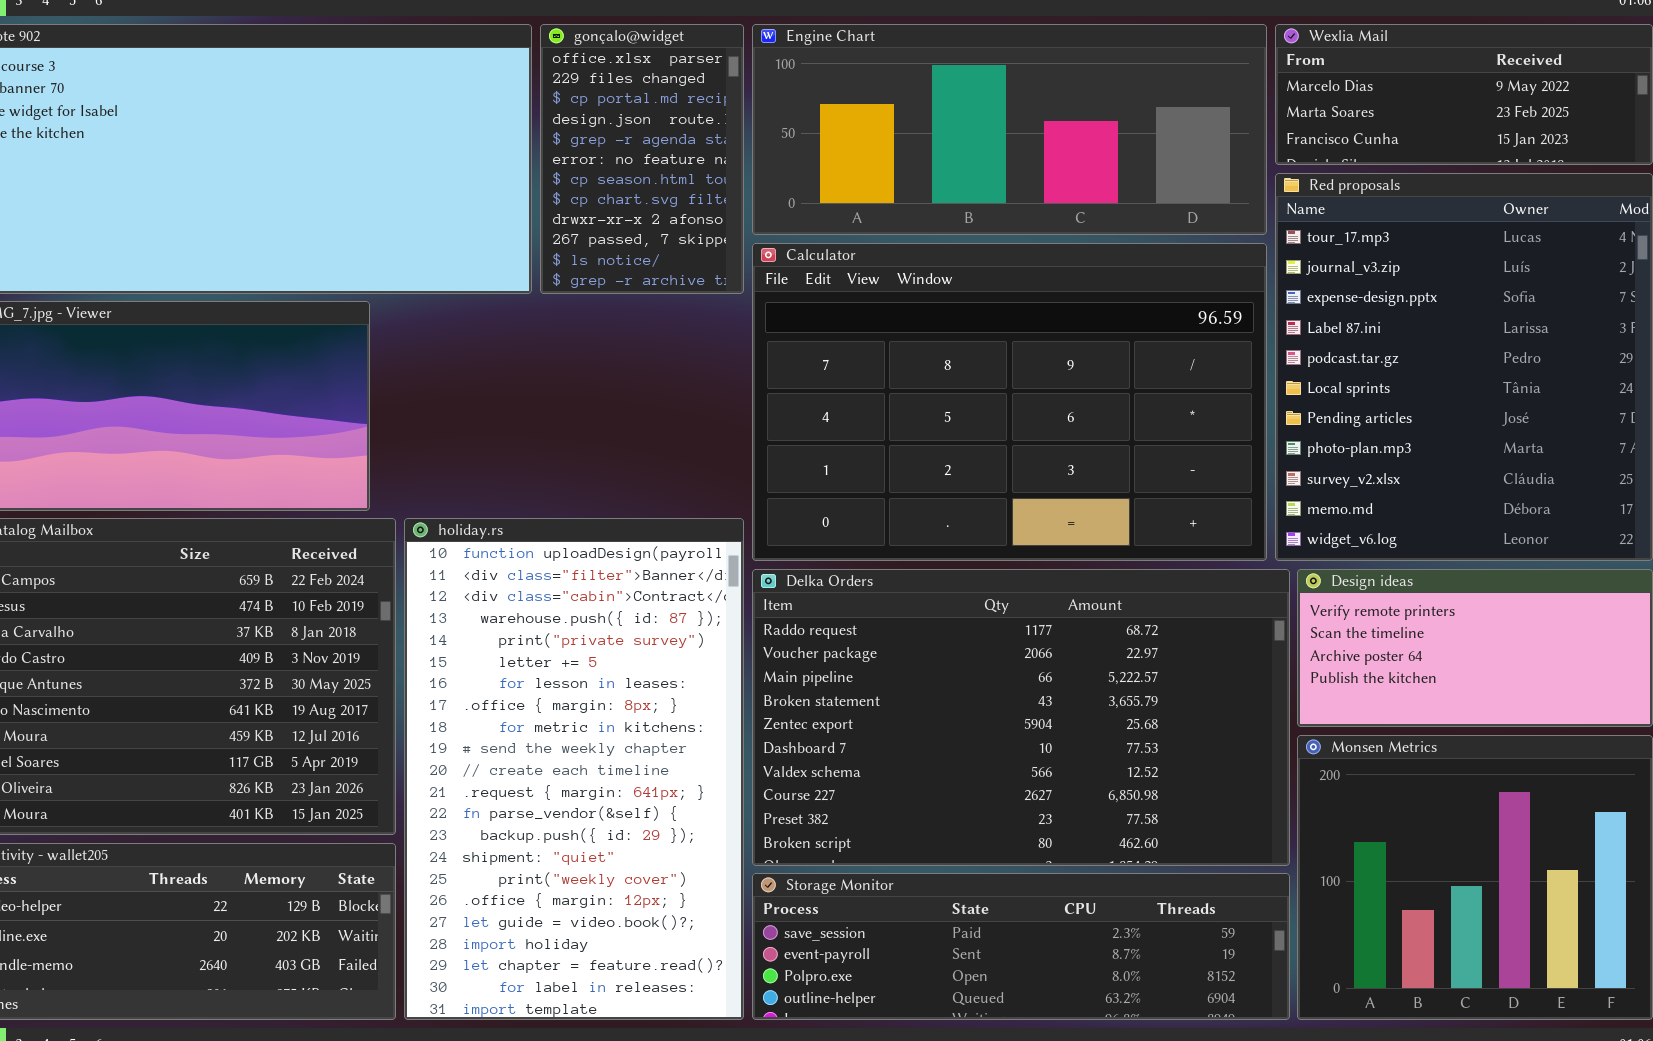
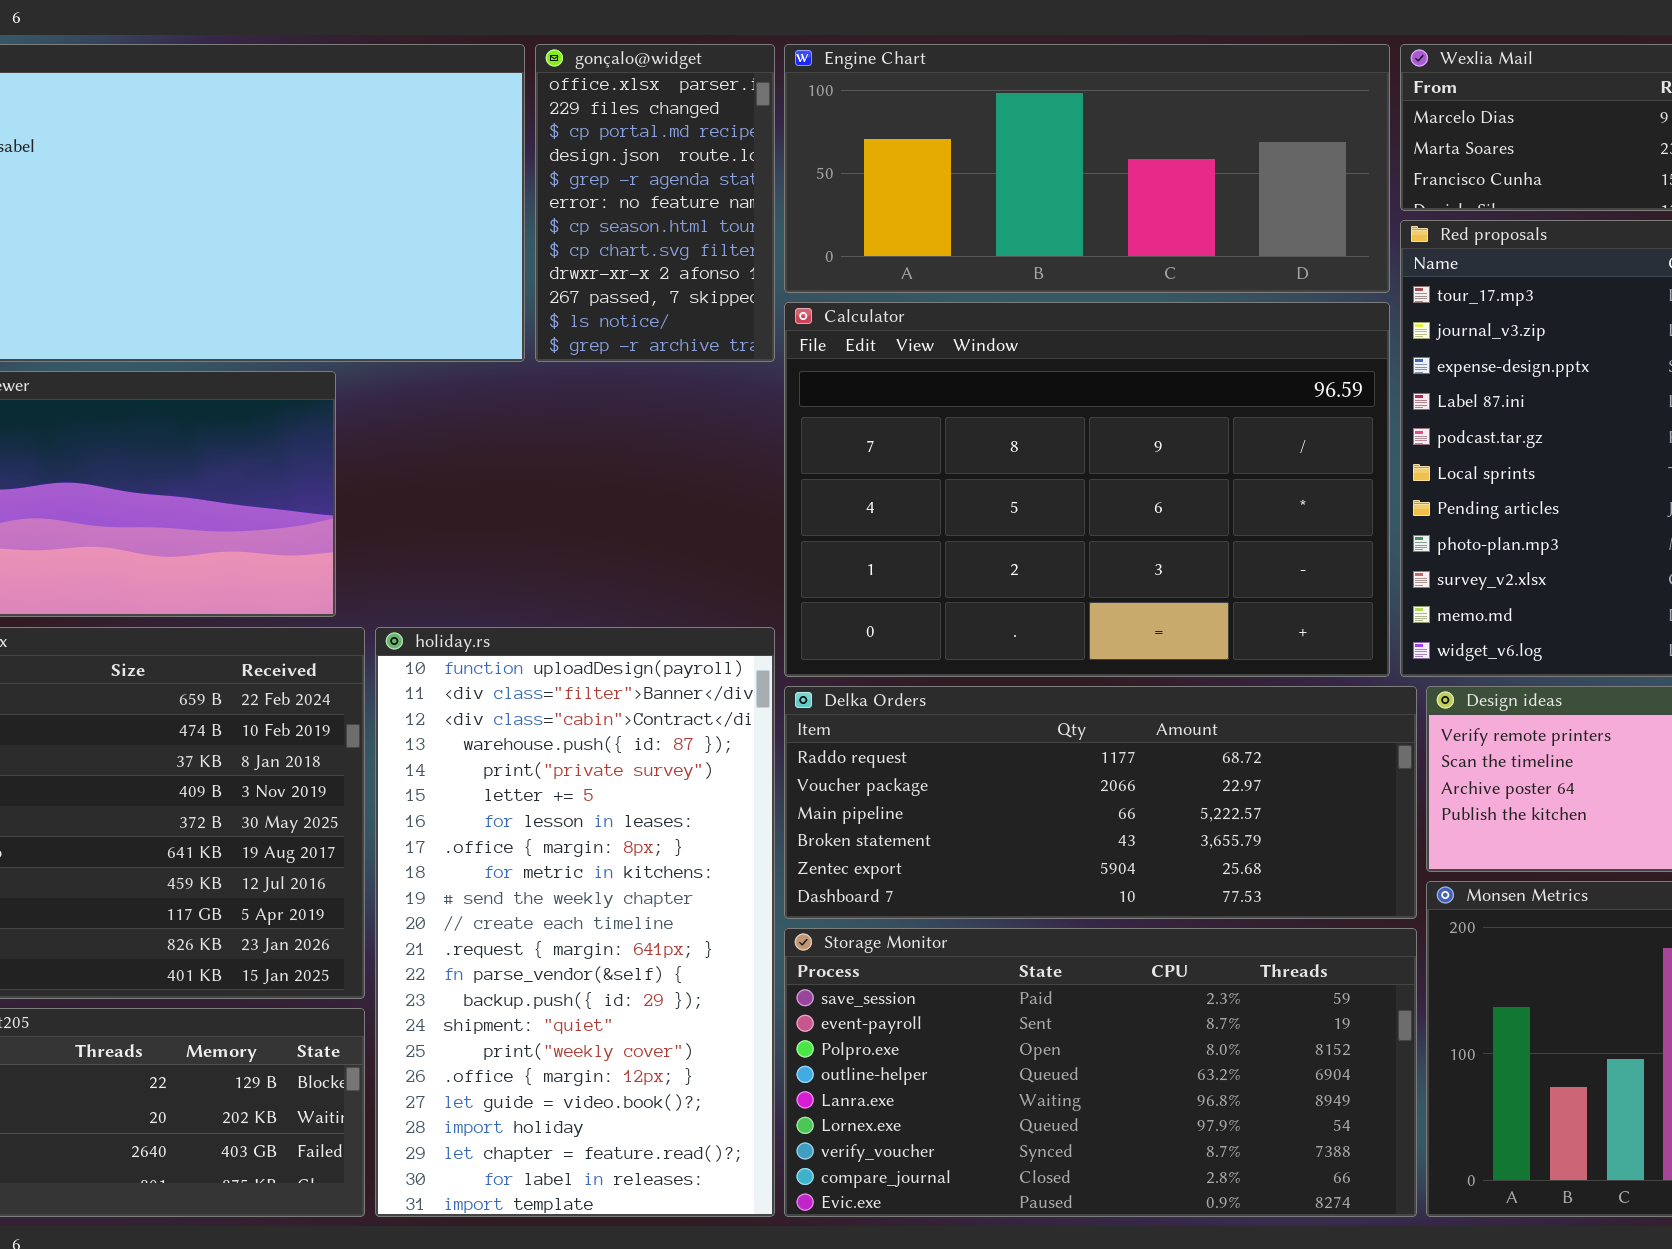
Delka Orders: [752,569,1290,866] -> [784,686,1417,919], resized
Storage Monitor: [752,873,1290,1020] -> [784,928,1417,1217], resized

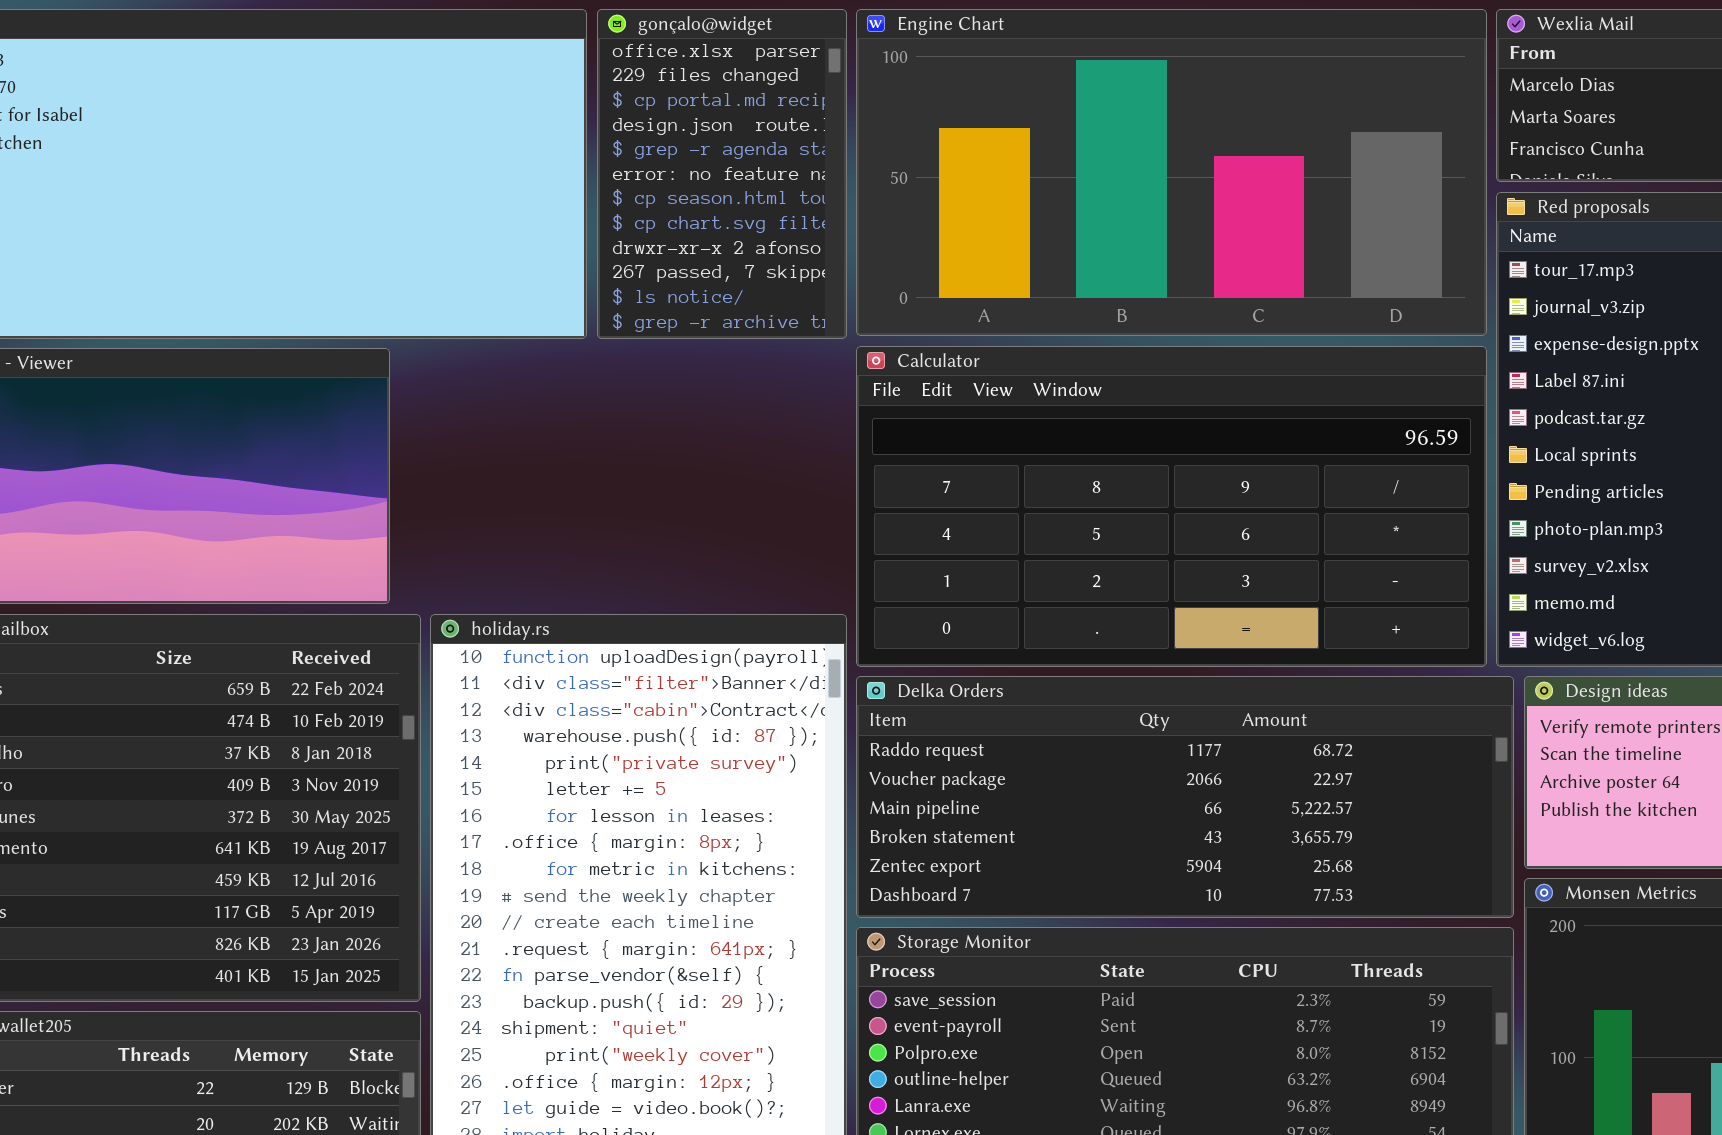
Engine Chart: [784,44,1390,293] -> [856,9,1487,336], resized
Calculator: [784,302,1390,677] -> [856,346,1487,667], resized

